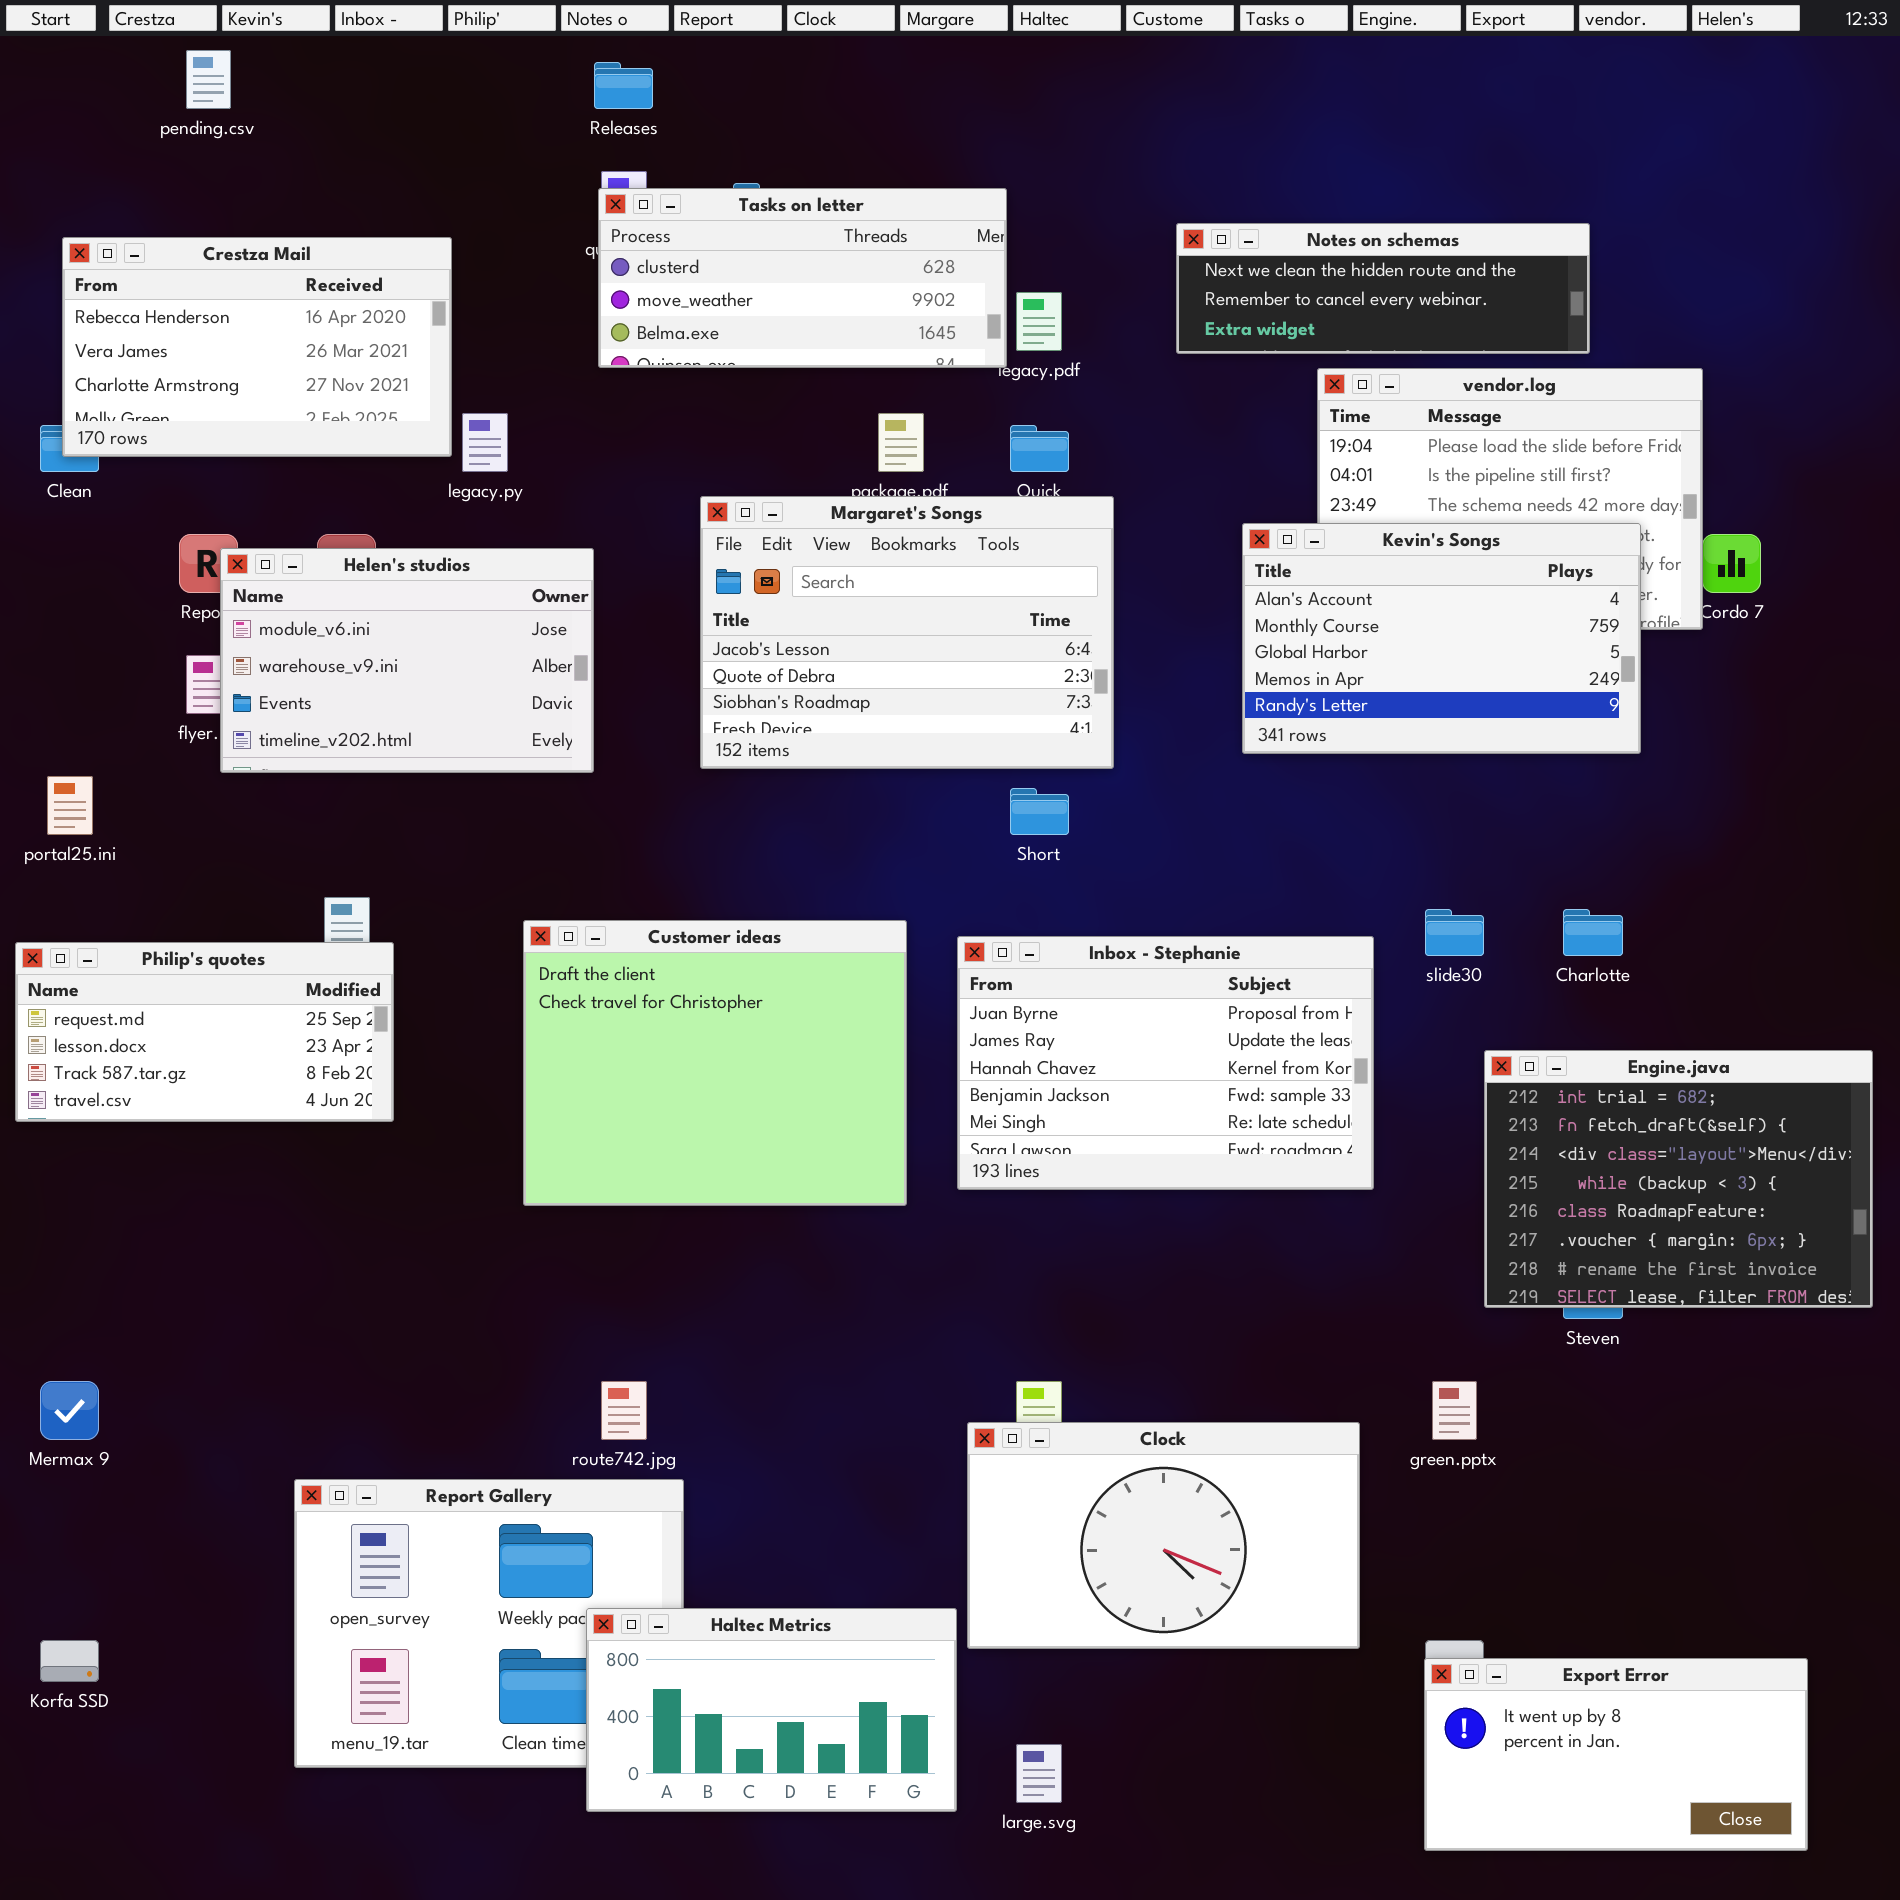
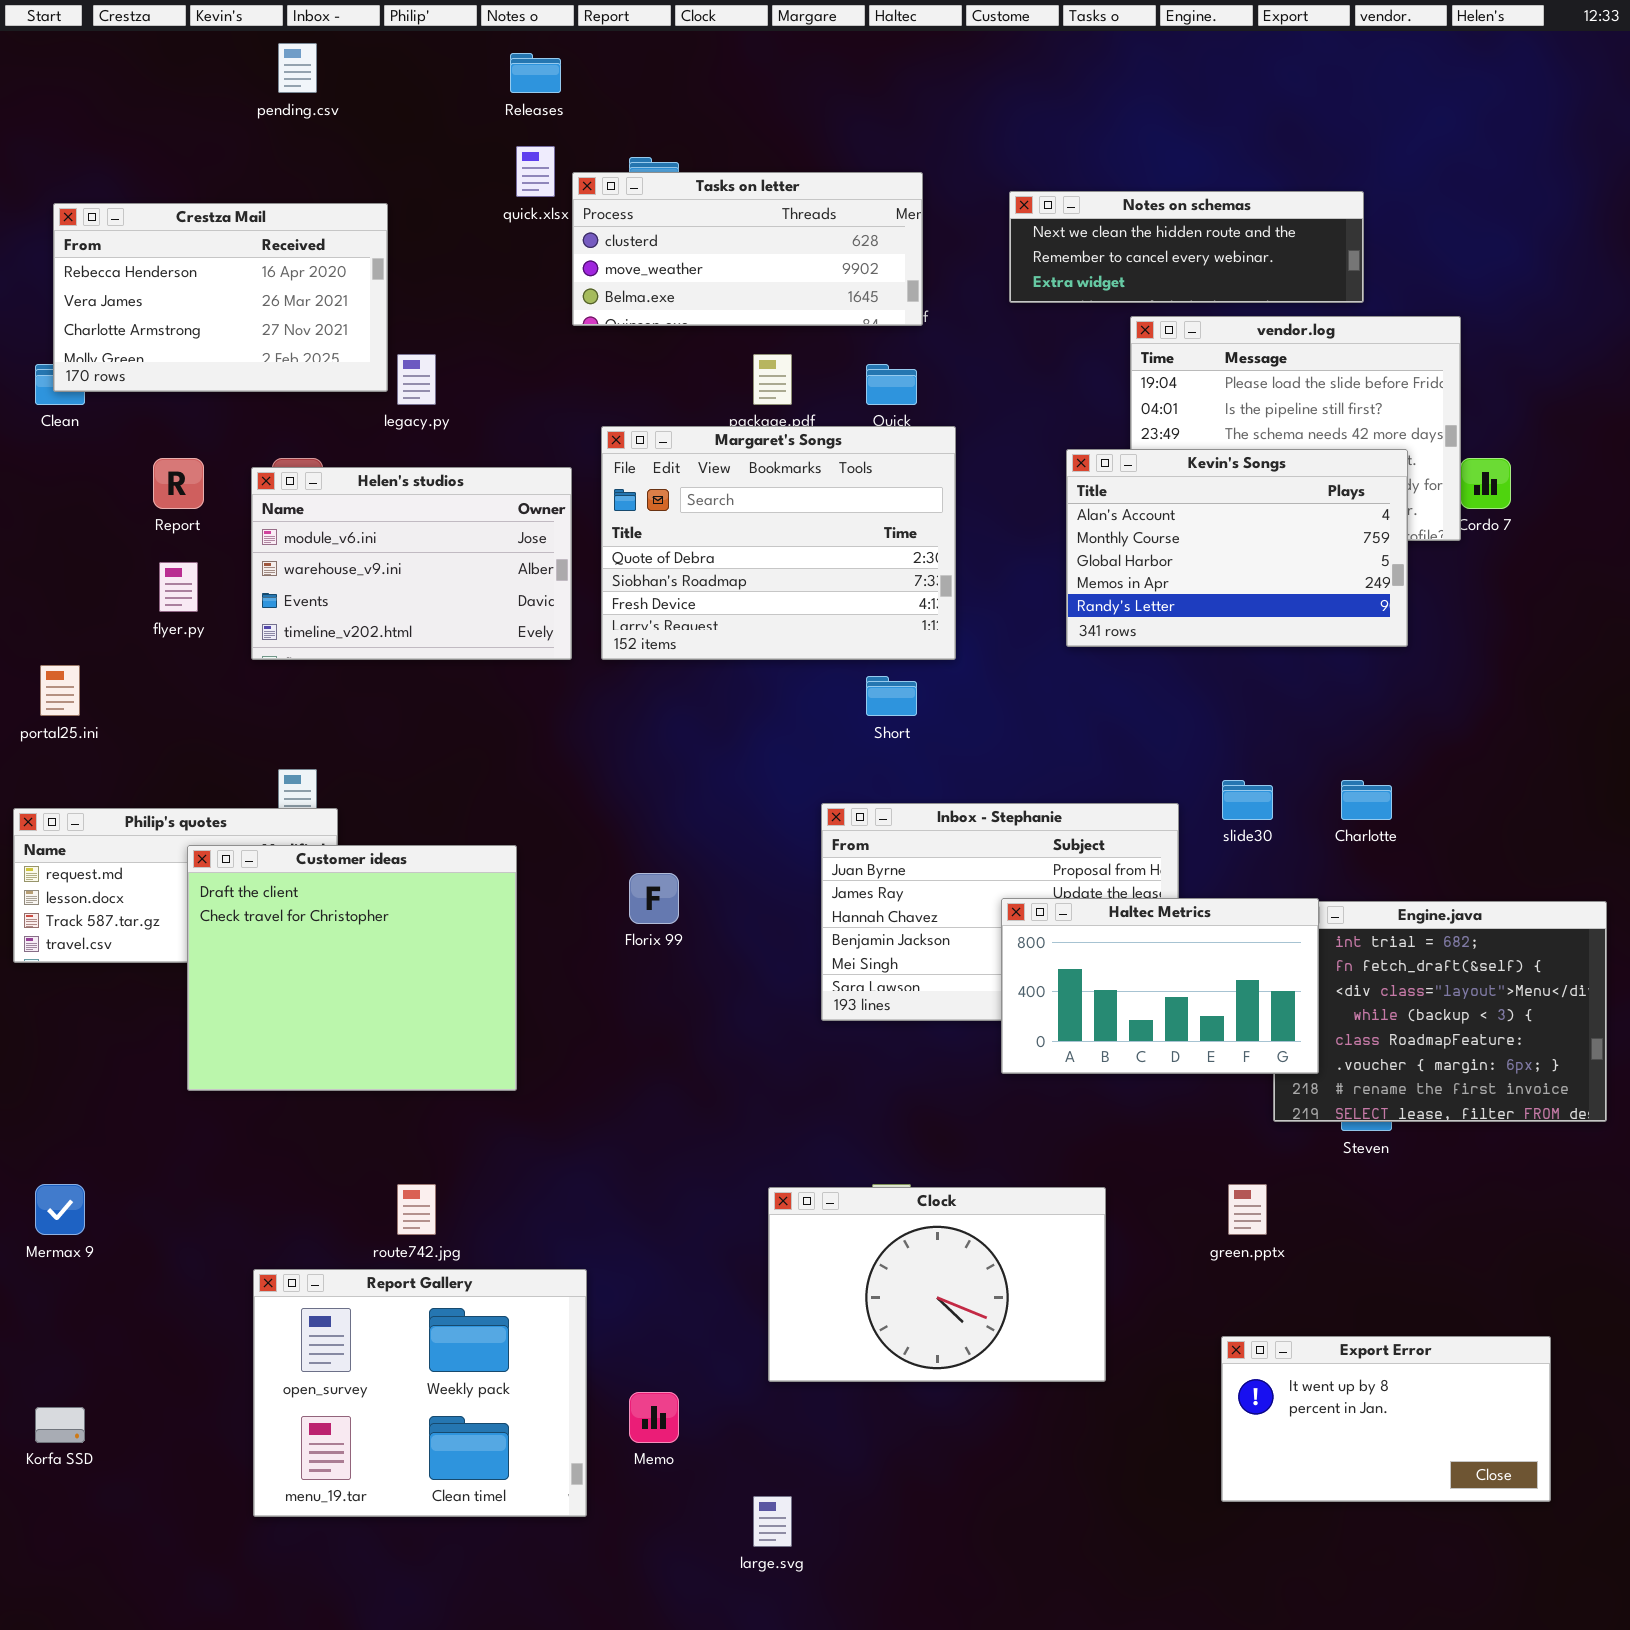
pending.csv: [186,50,231,109] -> [278,43,317,93], moved
Tasks on letter: [598,188,1007,368] -> [572,172,923,326], moved
Margaret's Songs: [700,496,1114,769] -> [601,426,956,660], scrolled down 1 row
Helen's studios: [220,548,594,773] -> [251,467,572,660], moved
Customer ideas: [523,920,907,1206] -> [187,845,517,1091], moved
route742.jpg: [601,1381,647,1440] -> [397,1184,436,1235], moved
Clock: [967,1422,1360,1649] -> [768,1187,1106,1382], moved
Haltec Metrics: [586,1608,957,1812] -> [1001,898,1319,1074], moved
Export Error: [1424,1658,1808,1851] -> [1221,1336,1551,1502], moved
large.svg: [1016,1744,1062,1803] -> [753,1496,792,1547], moved

